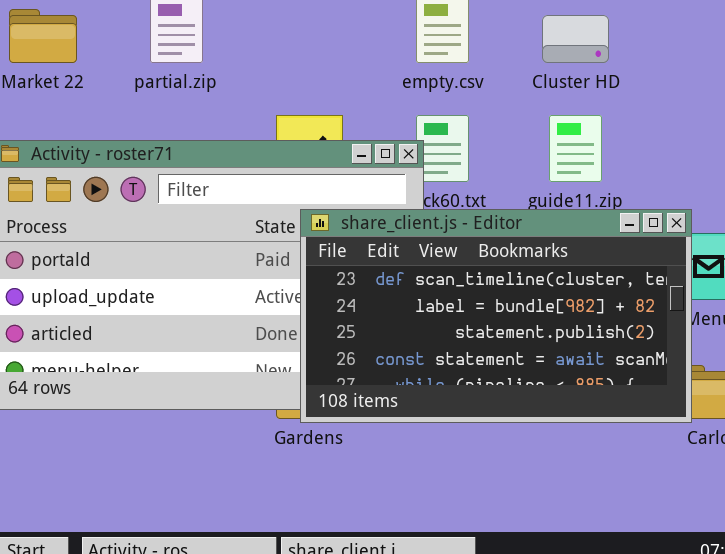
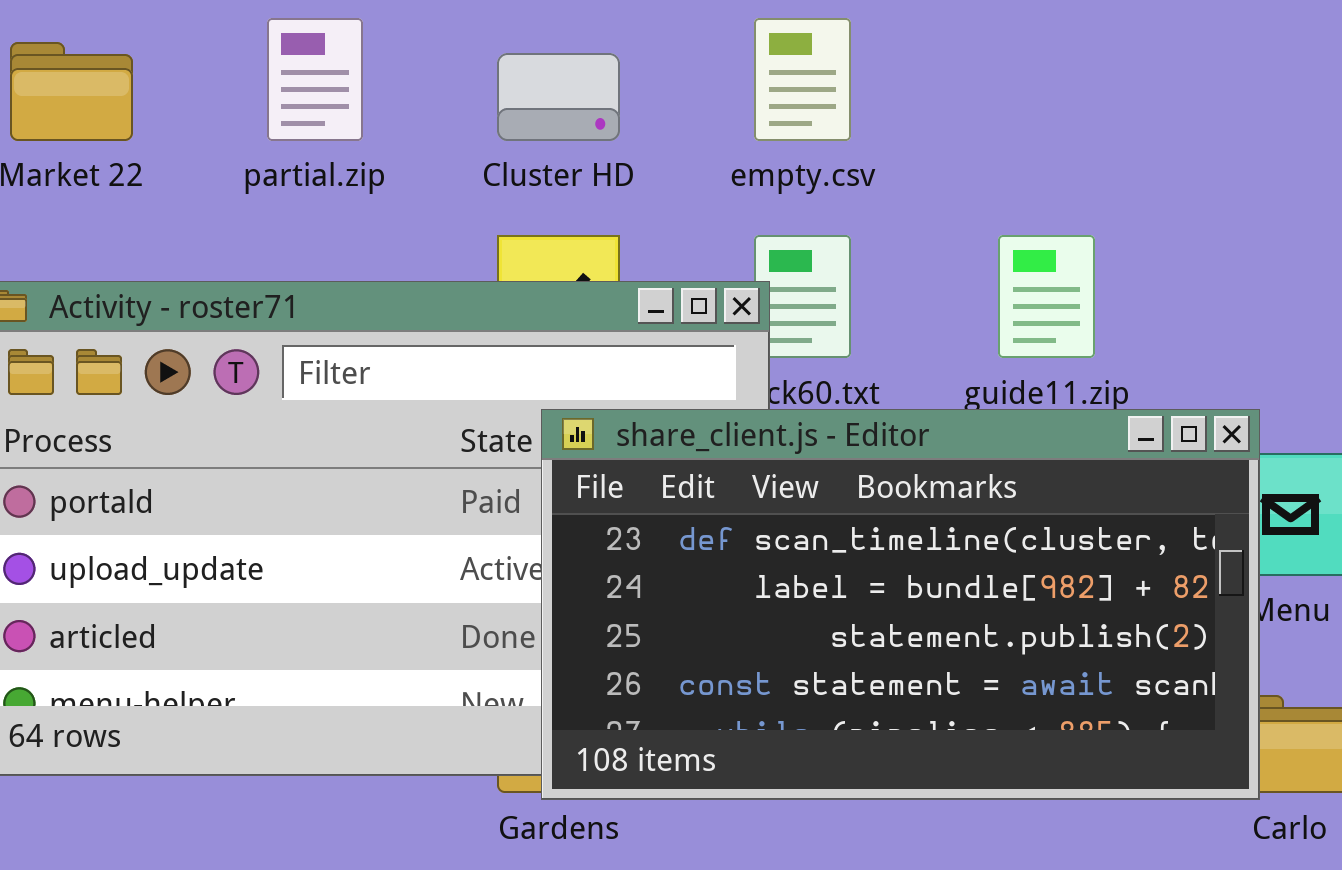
Cluster HD: [542,15,609,63] -> [497,53,620,141], moved

